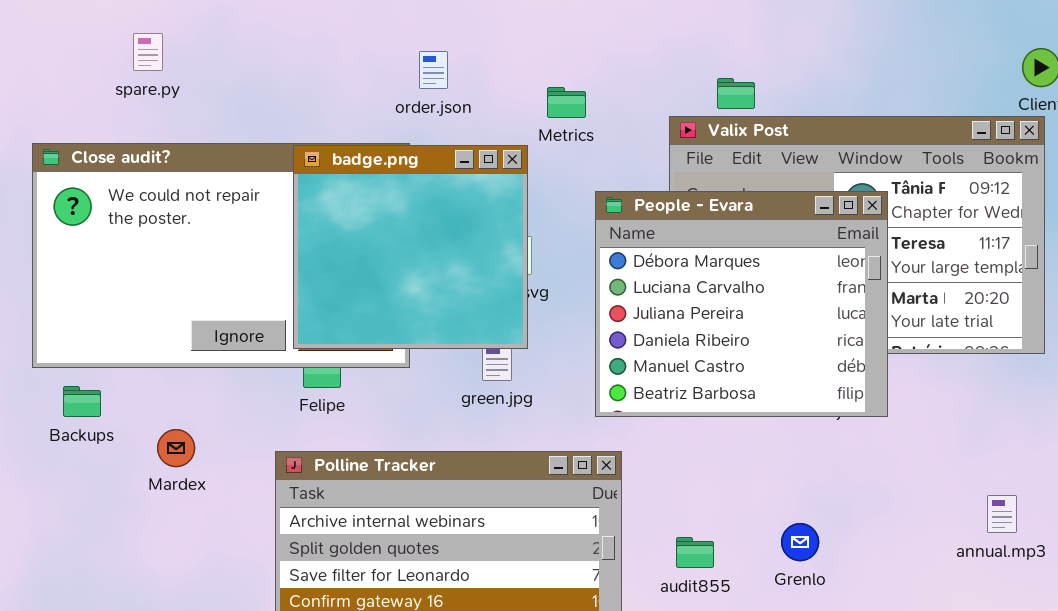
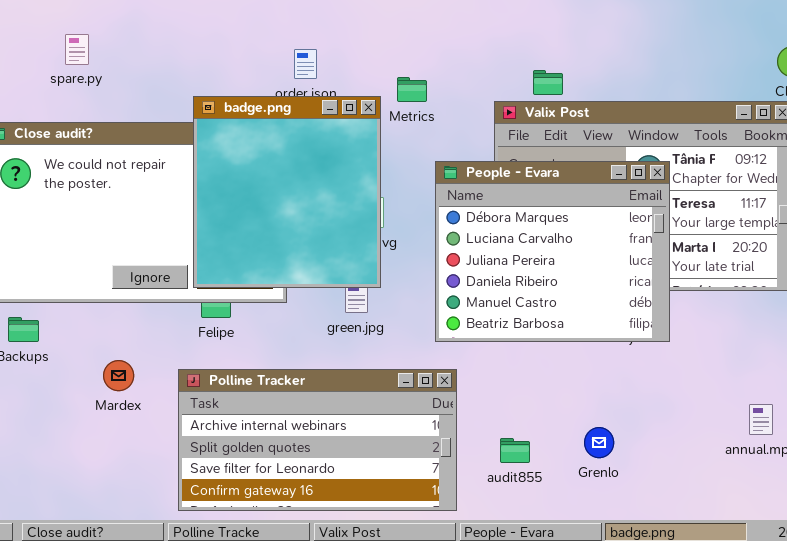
badge.png: [293,145,528,349] -> [193,96,381,288], resized
Mardex: [157,429,195,467] -> [103,360,134,391], moved

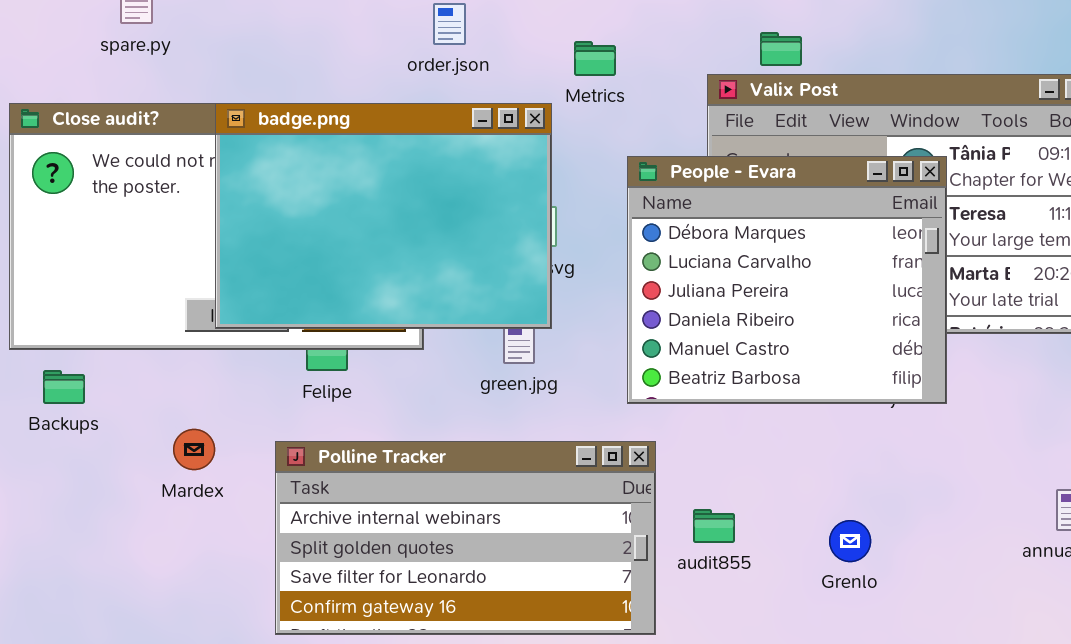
badge.png: [193,96,381,288] -> [215,103,552,329], resized
audit855: [500,438,530,463] -> [693,509,735,543], moved

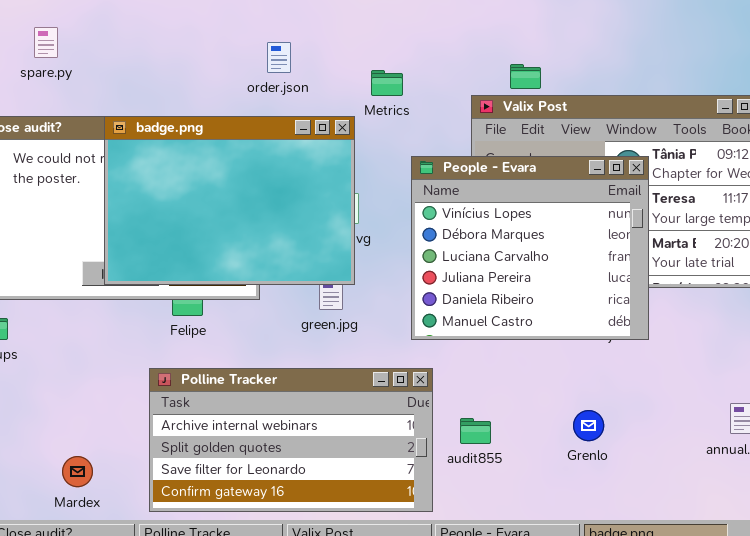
People - Evara: [627,156,947,404] -> [411,156,649,340], scrolled up 1 row
Mardex: [173,429,215,470] -> [62,456,93,487], moved
Grenlo: [829,520,871,562] -> [573,410,604,441], moved

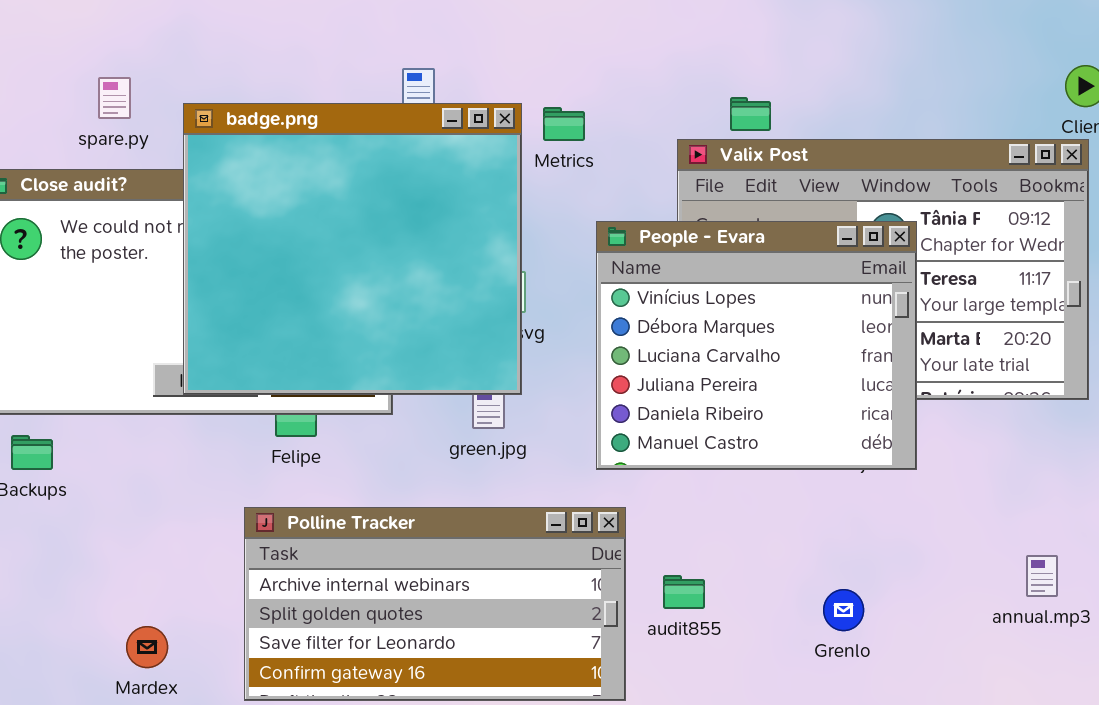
spare.py: [34,27,58,58] -> [98,77,131,119], moved
badge.png: [104,116,355,285] -> [183,103,522,395], resized
Grenlo: [573,410,604,441] -> [823,589,864,631], moved

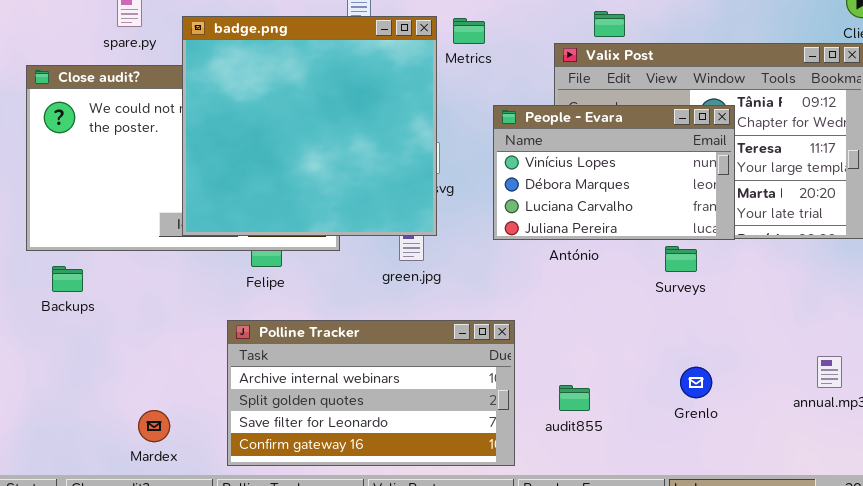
People - Evara: [596,221,917,470] -> [493,105,735,240], resized
audit855: [663,575,705,609] -> [559,385,590,411], moved
Grenlo: [823,589,864,631] -> [680,367,712,398], moved

